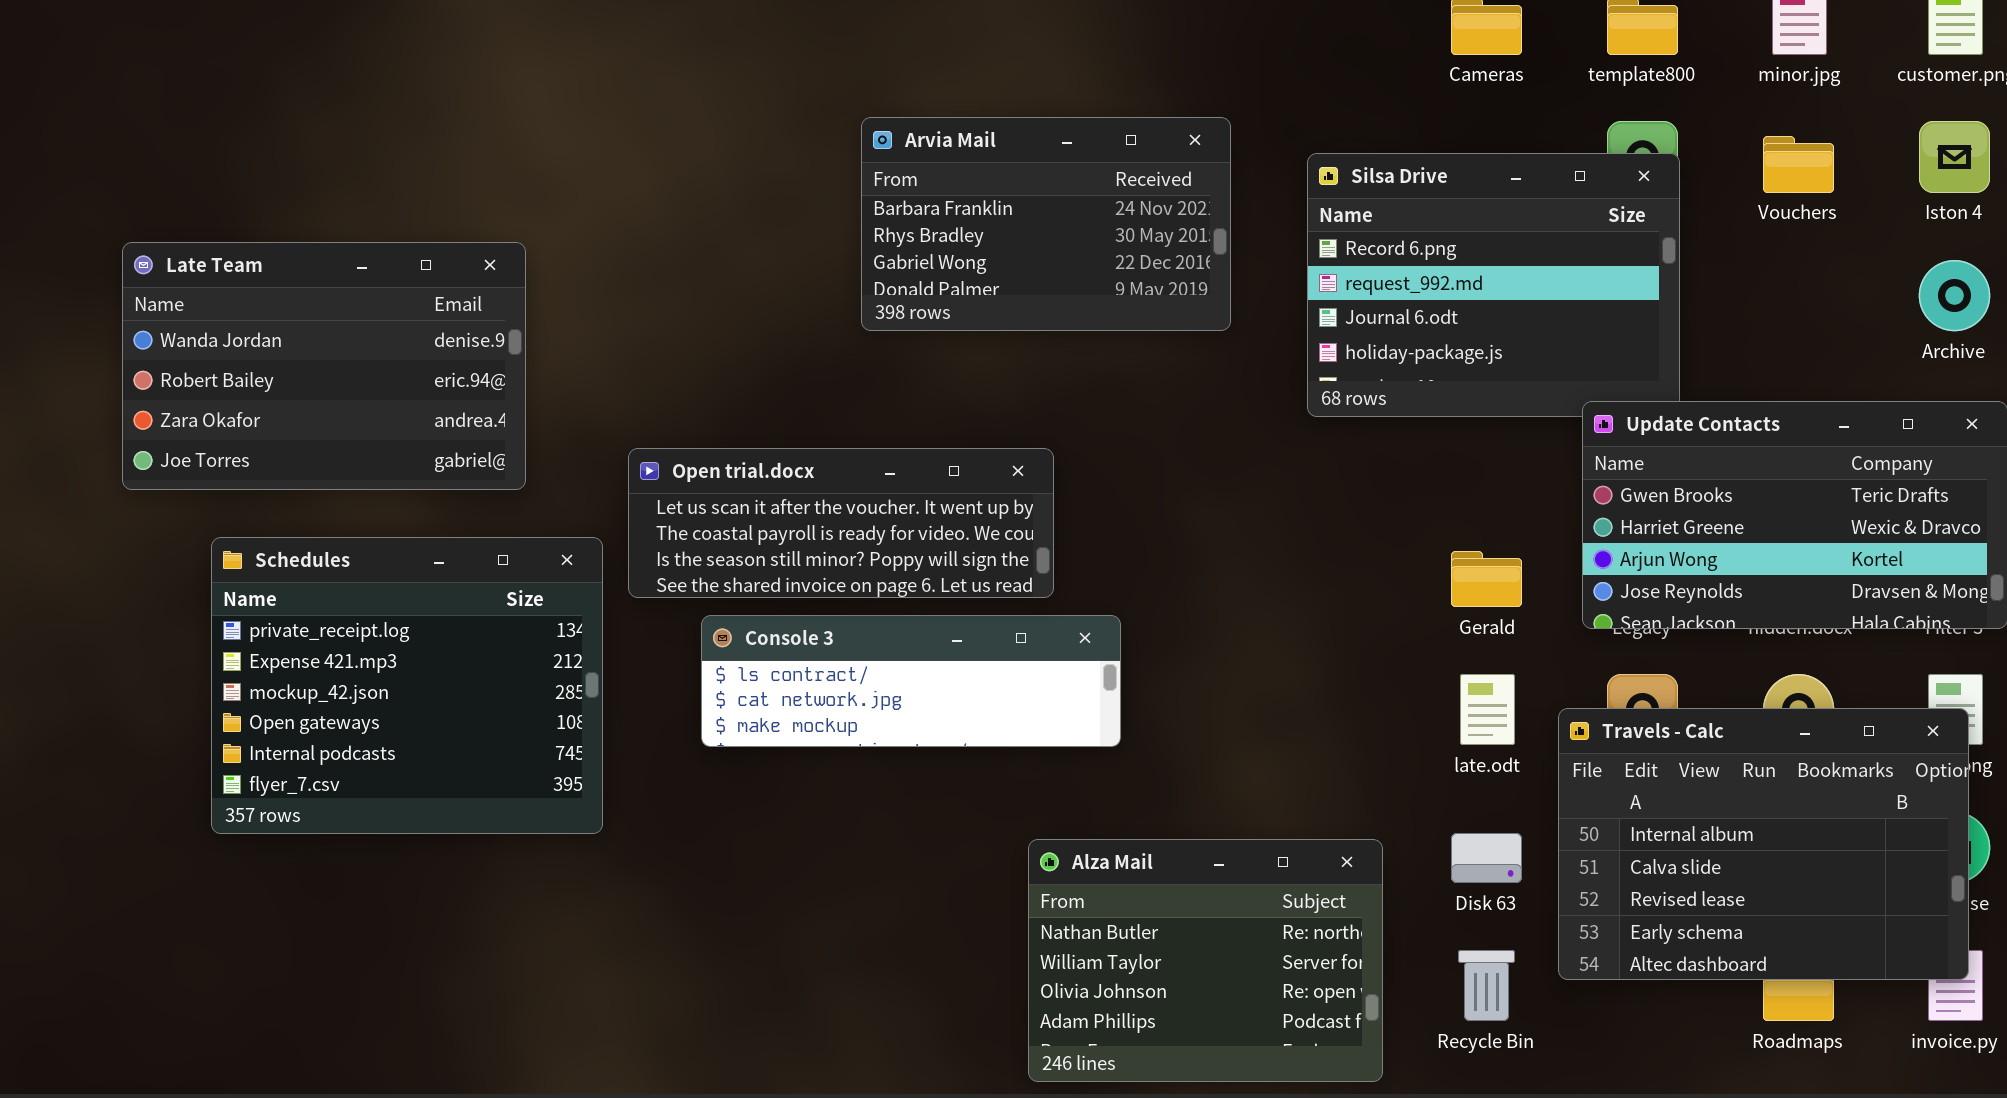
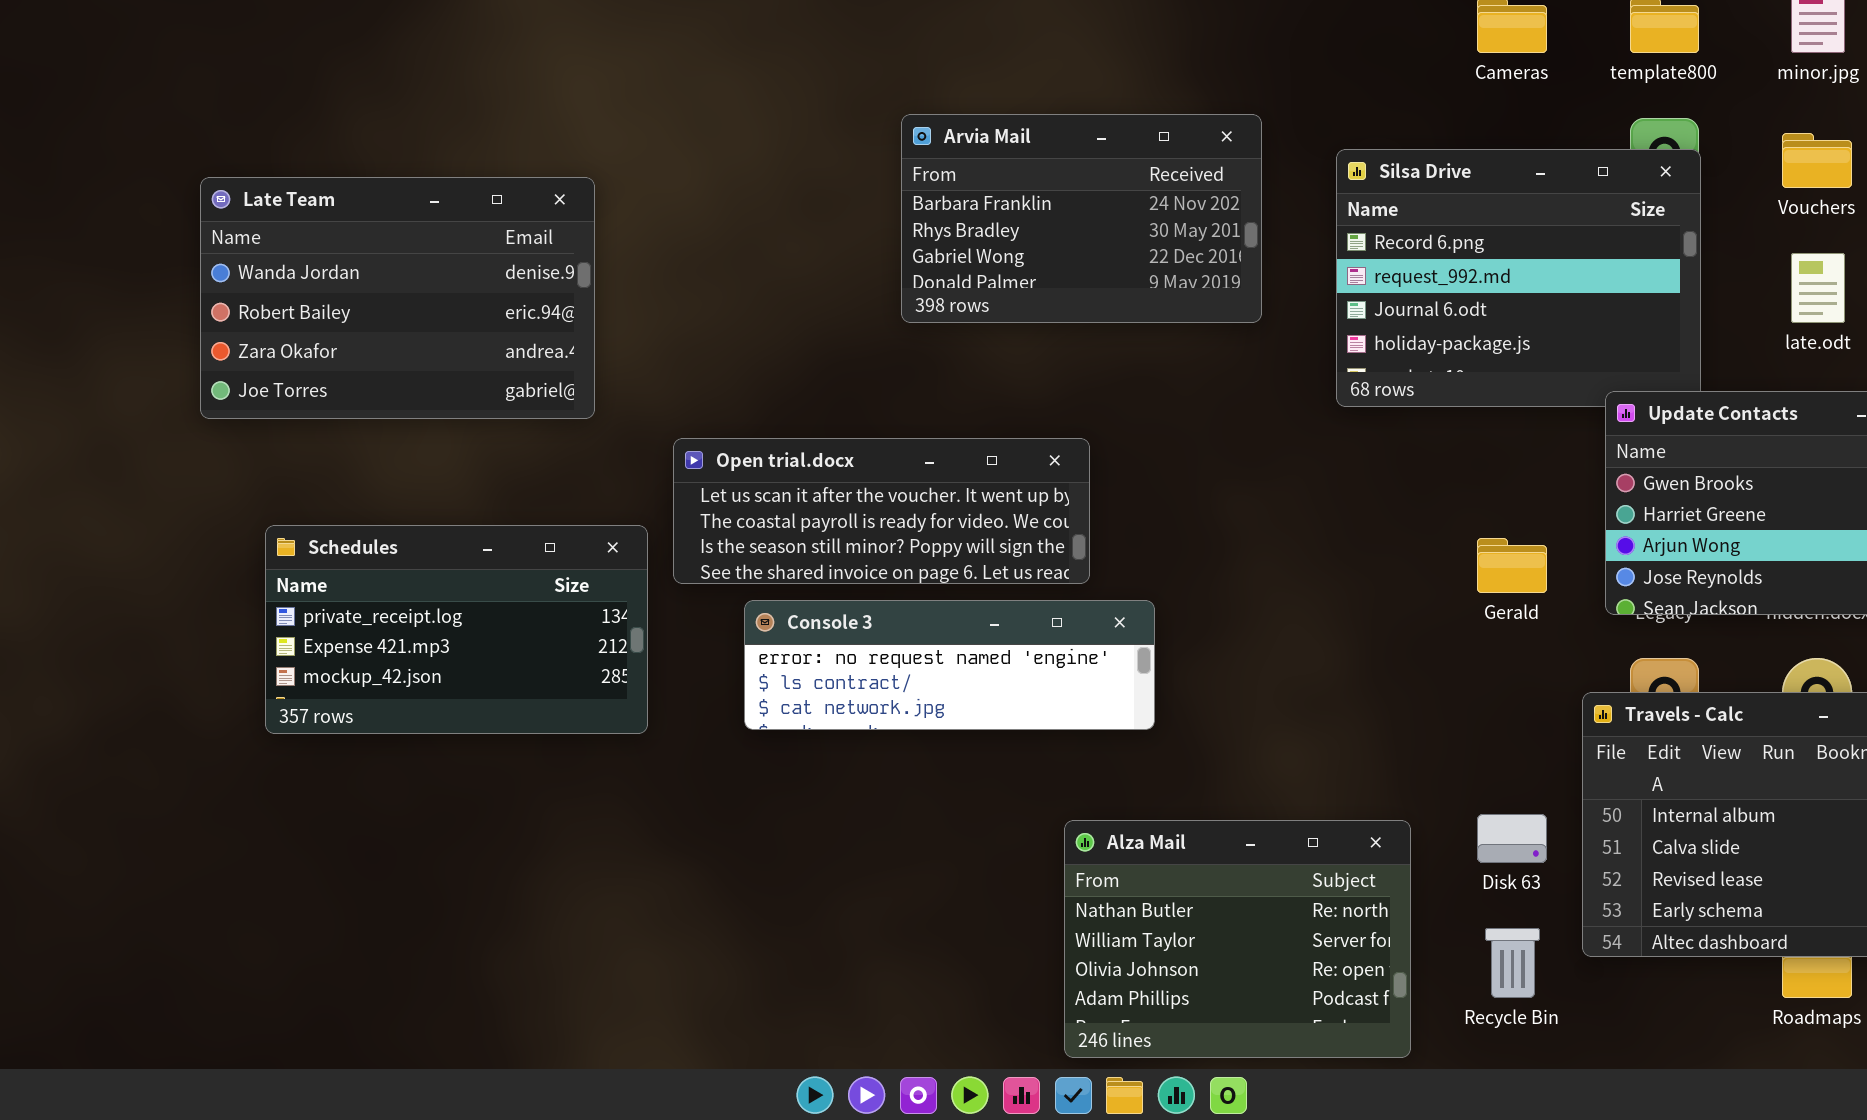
Late Team: [122,242,526,490] -> [200,177,595,419], moved
Schedules: [211,537,603,834] -> [265,525,648,734], resized
Console 3: [701,615,1121,747] -> [744,600,1155,730], scrolled up 1 row
late.odt: [1460,674,1515,745] -> [1791,253,1845,323], moved

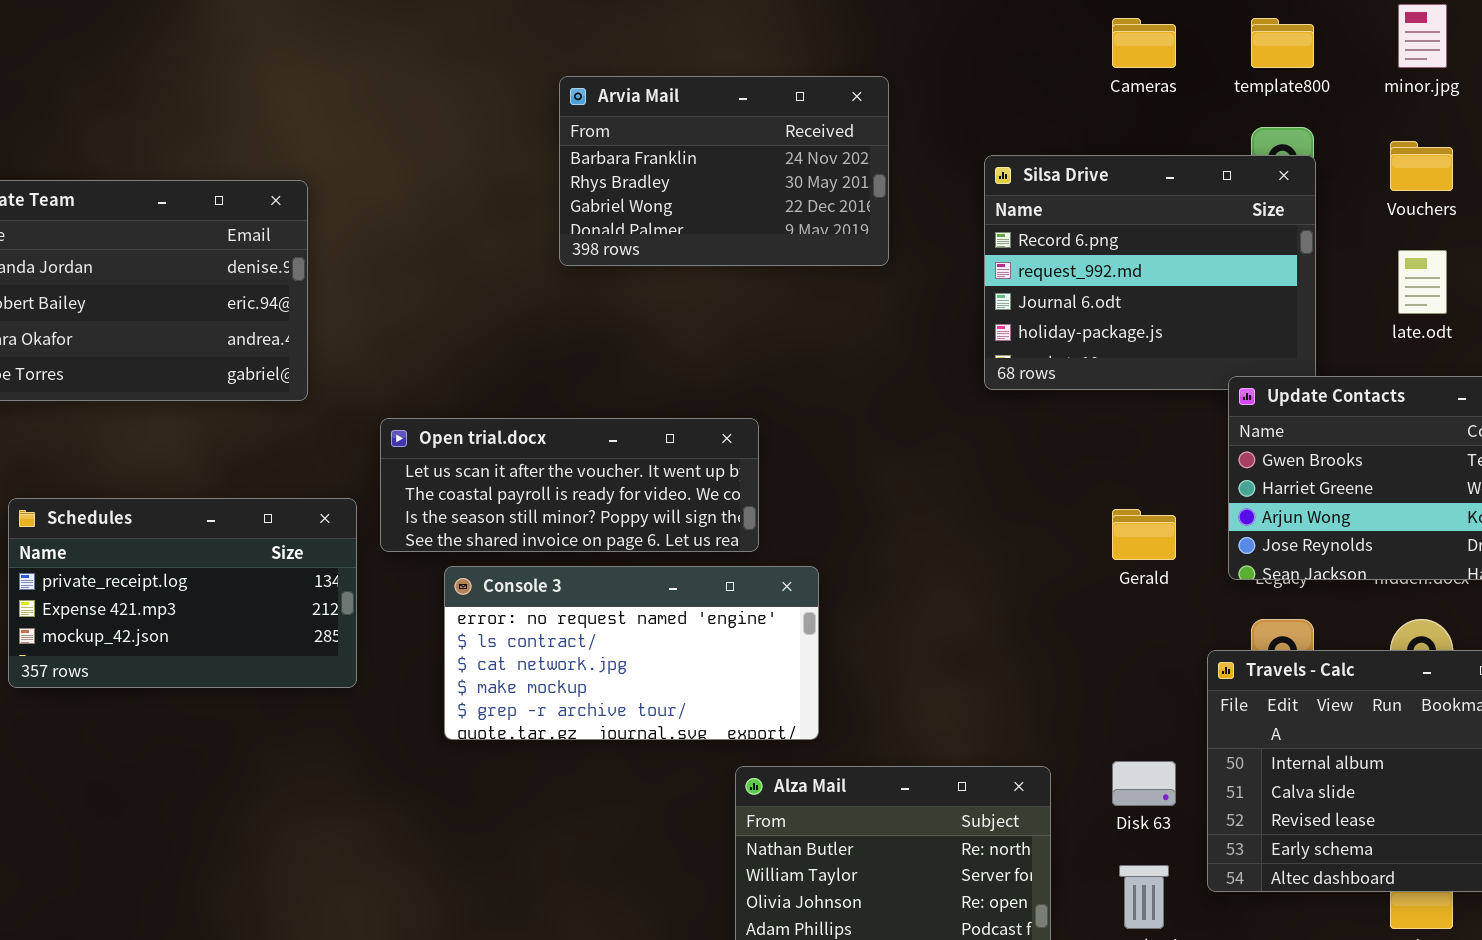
Arvia Mail: [901,114,1262,323] -> [559,76,889,266], moved
Console 3: [744,600,1155,730] -> [444,566,819,740], resized

